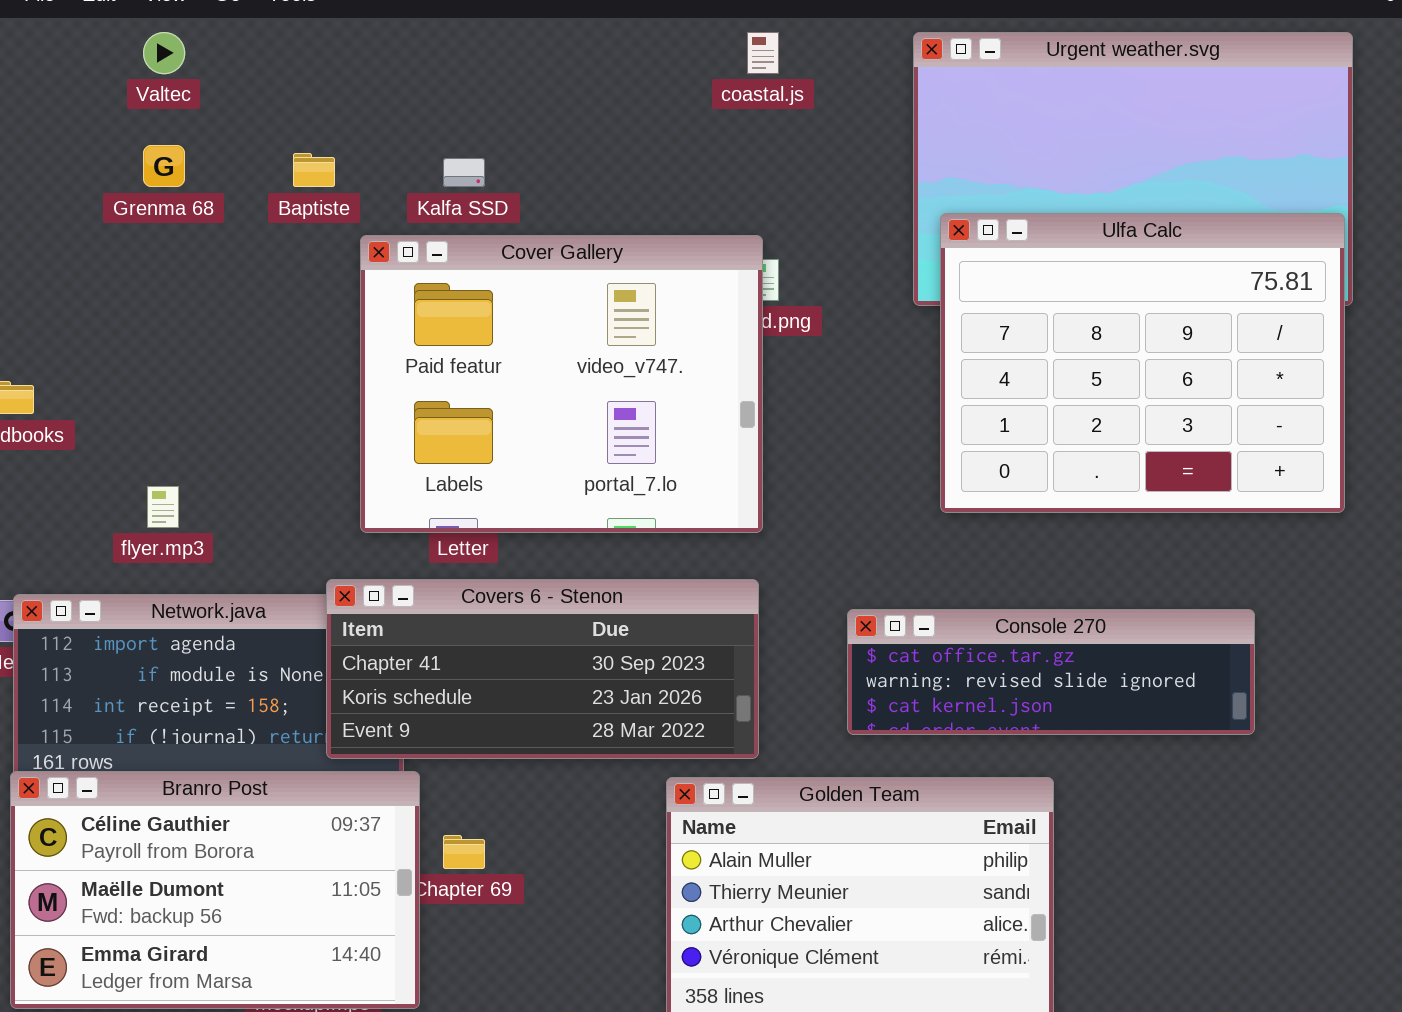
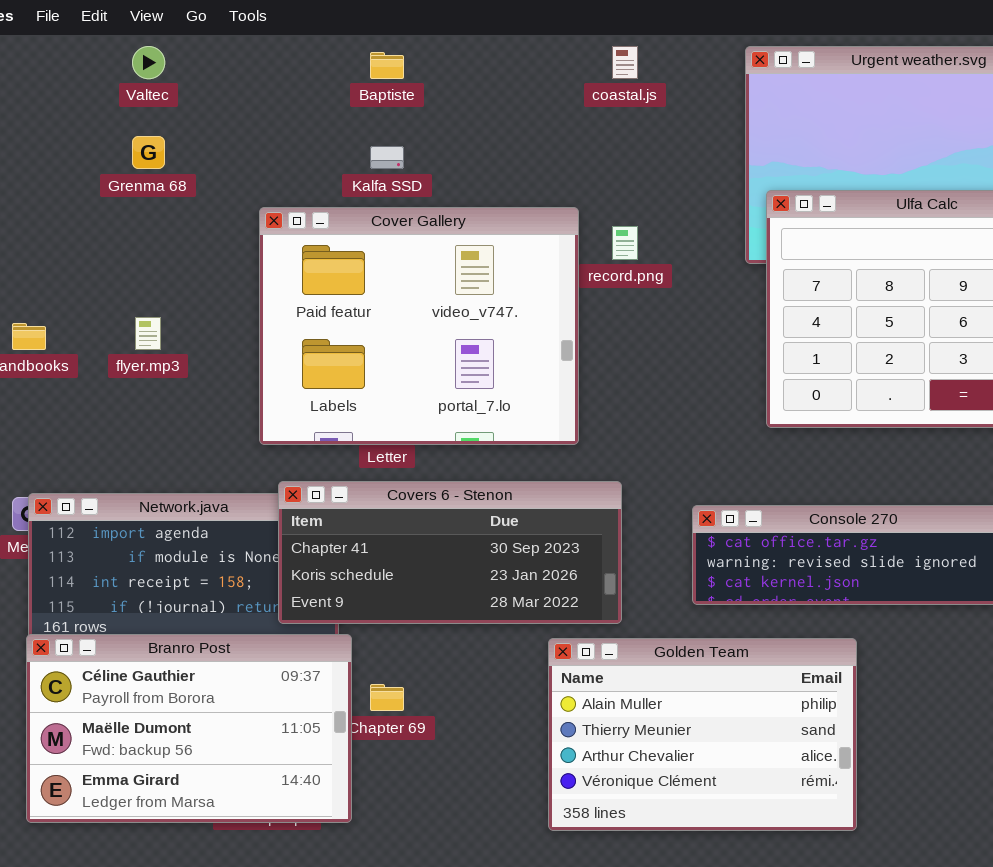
Baptiste: [293,153,335,187] -> [370,52,404,79], moved
Cover Gallery: [360,235,763,533] -> [259,207,579,445], moved
flyer.mp3: [147,486,179,528] -> [135,317,161,350], moved

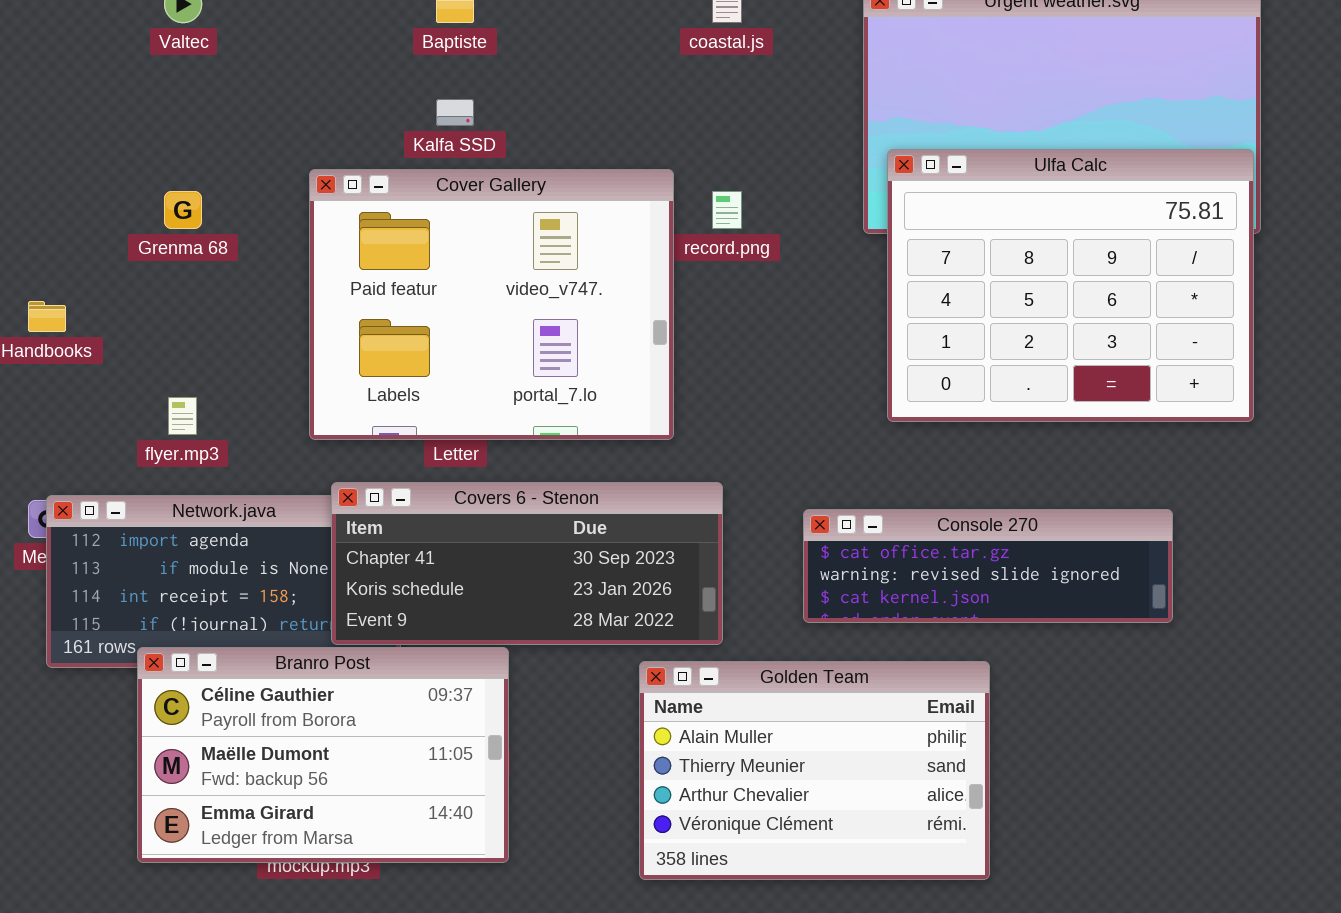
Grenma 68: [132,136,165,169] -> [164,191,202,229], moved
flyer.mp3: [135,317,161,350] -> [168,397,197,435], moved
Branro Post: [26,634,352,823] -> [137,647,509,863], moved

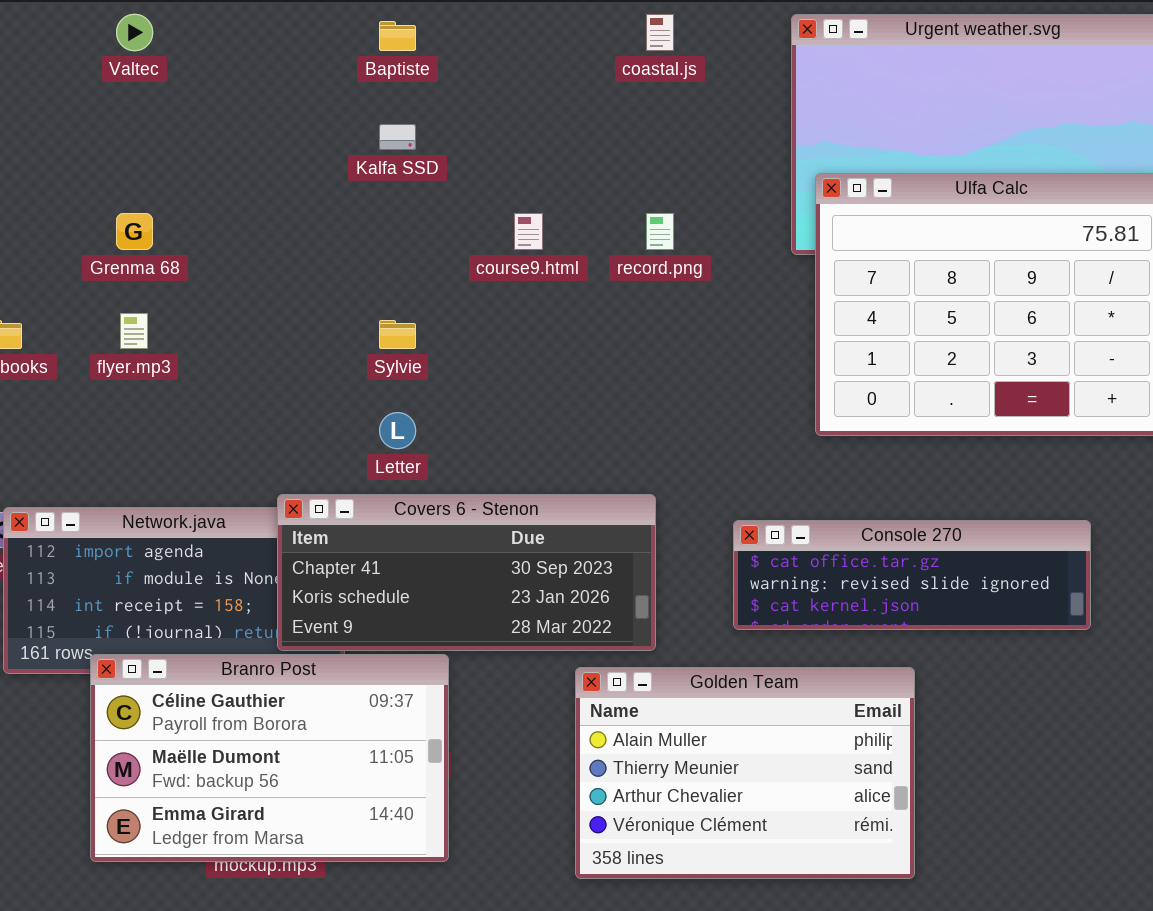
Cover Gallery: [309,169,674,440] -> none, closed
flyer.mp3: [168,397,197,435] -> [120,313,148,349], moved

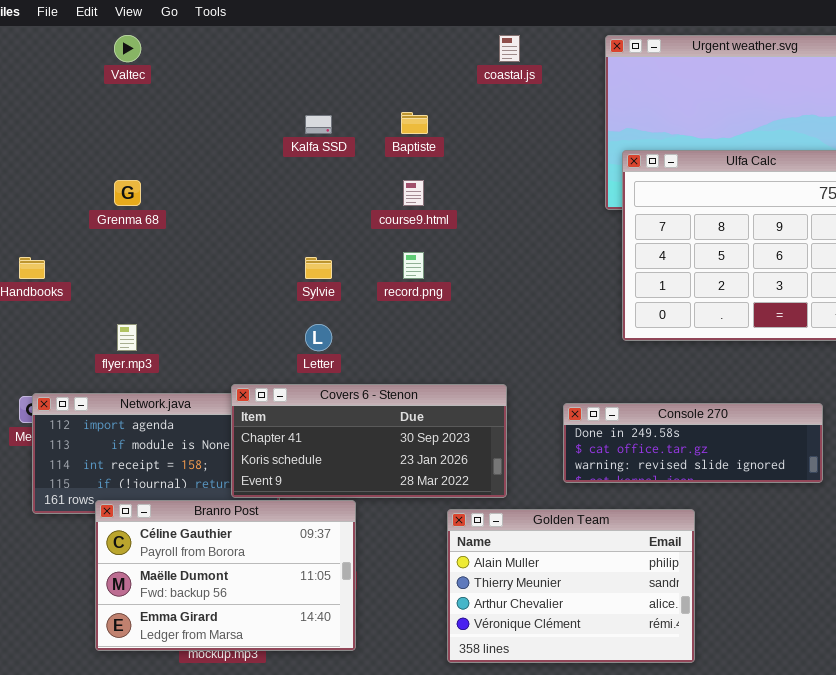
Baptiste: [379,21,416,51] -> [401,112,428,134], moved
record.png: [646,213,674,250] -> [403,252,424,279], moved
flyer.mp3: [120,313,148,349] -> [117,324,137,351], moved
Console 270: [733,520,1091,630] -> [563,403,823,483], scrolled up 1 row

